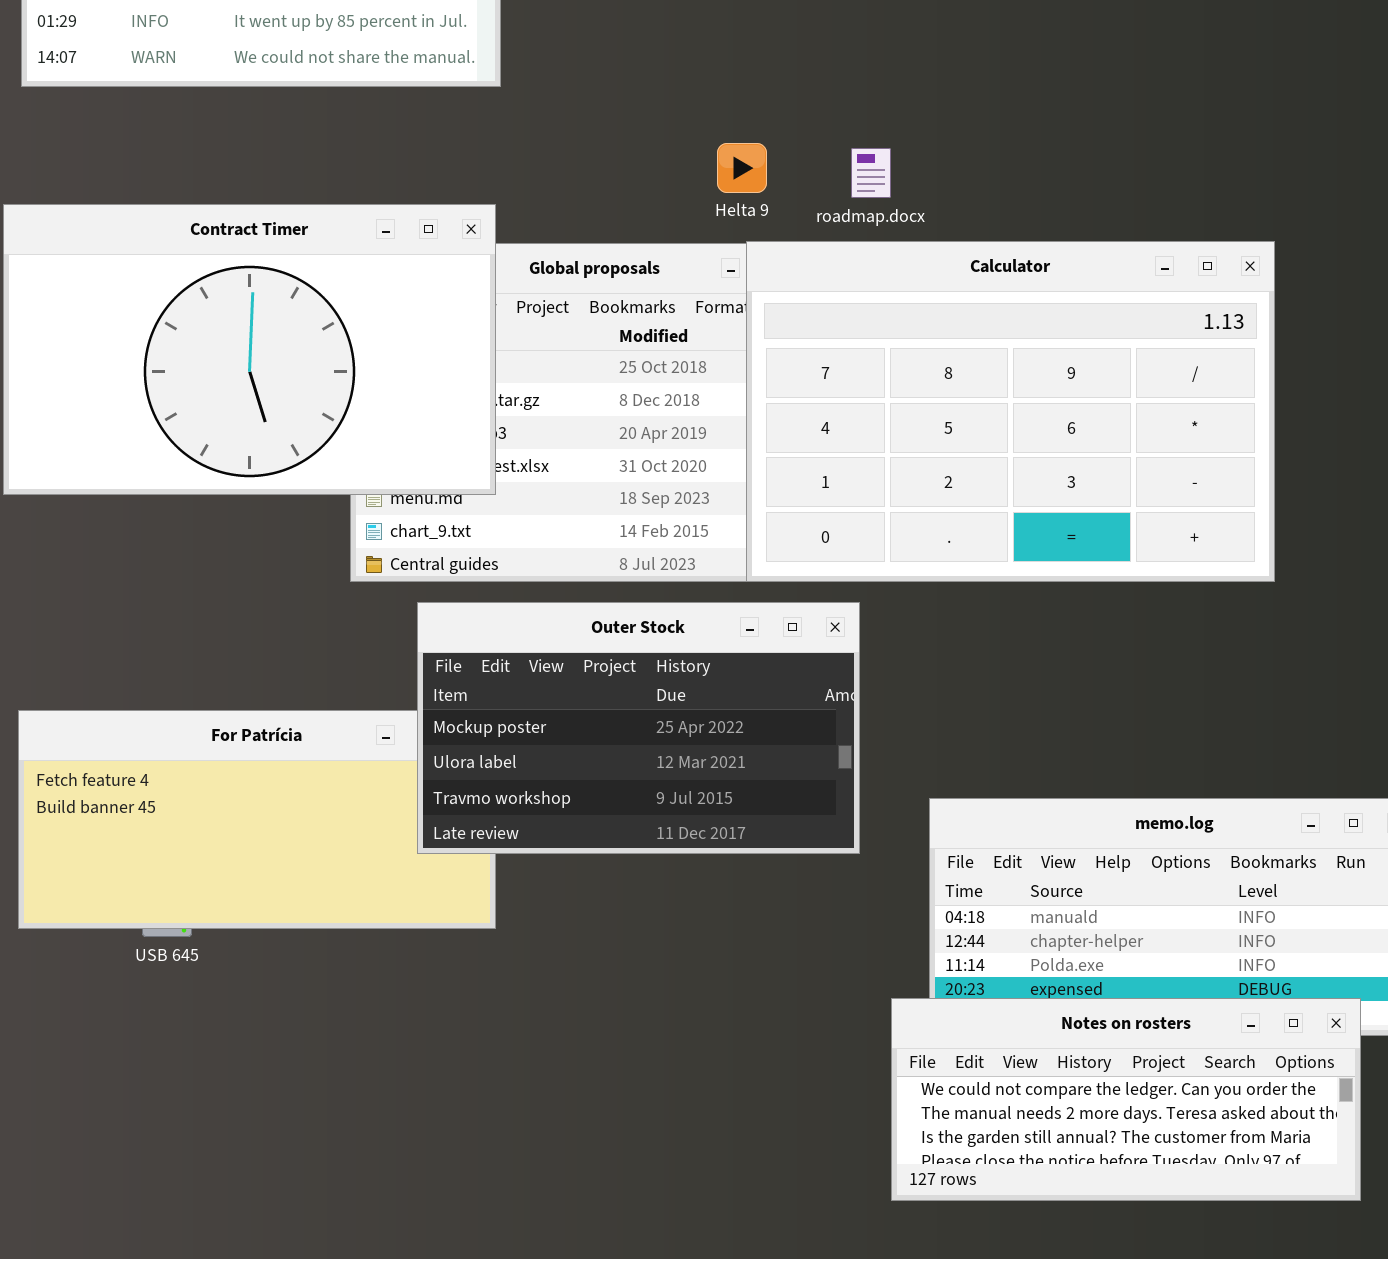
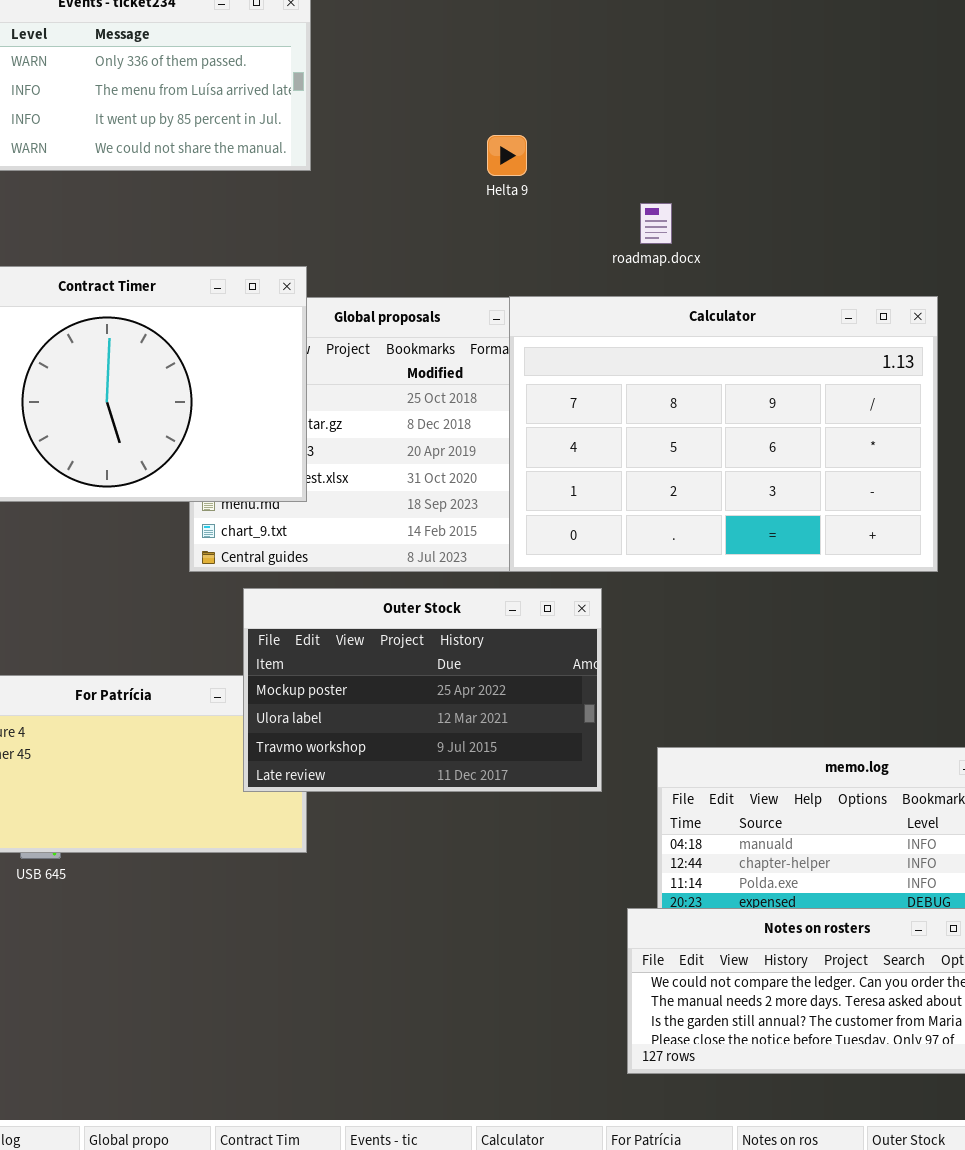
Helta 9: [717,143,767,193] -> [487,135,527,176], moved
roadmap.docx: [851,148,891,198] -> [640,203,672,244], moved

